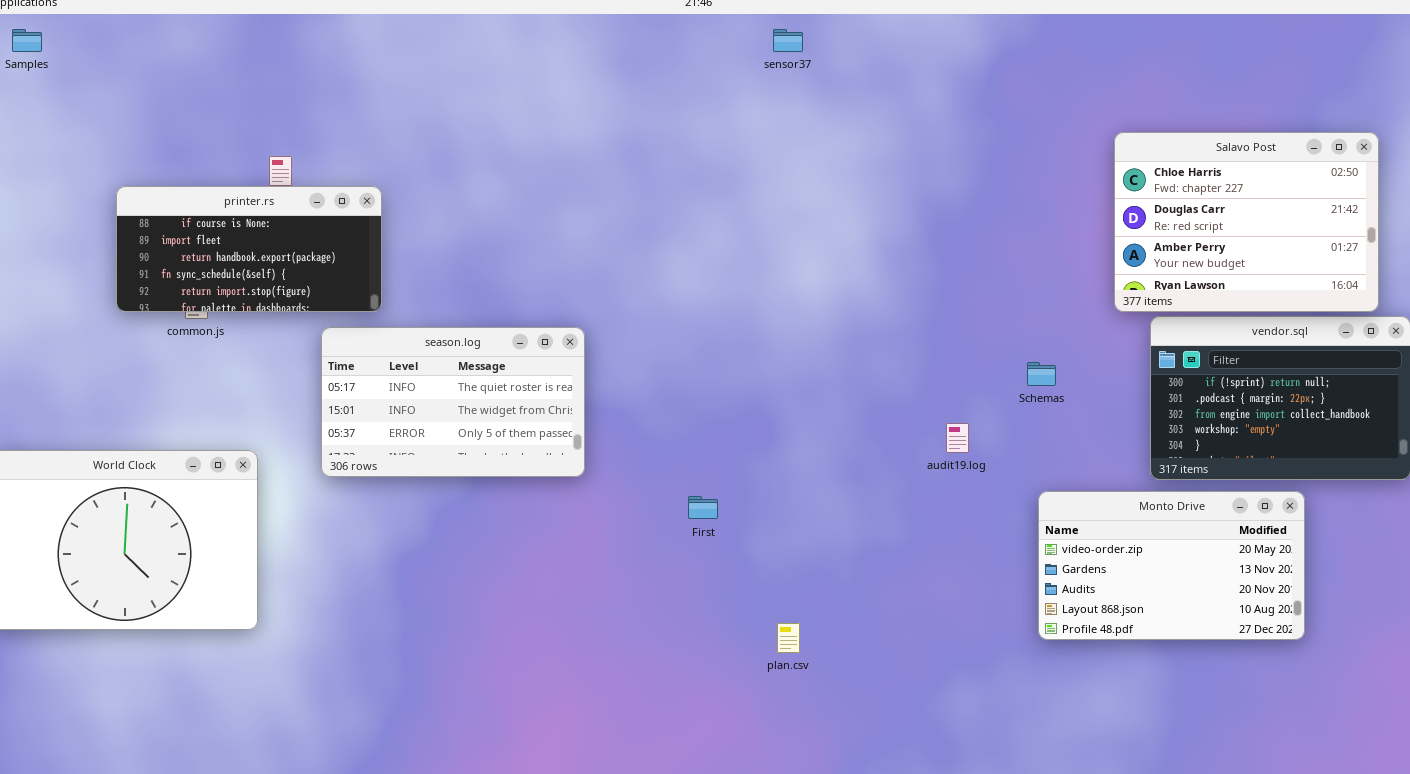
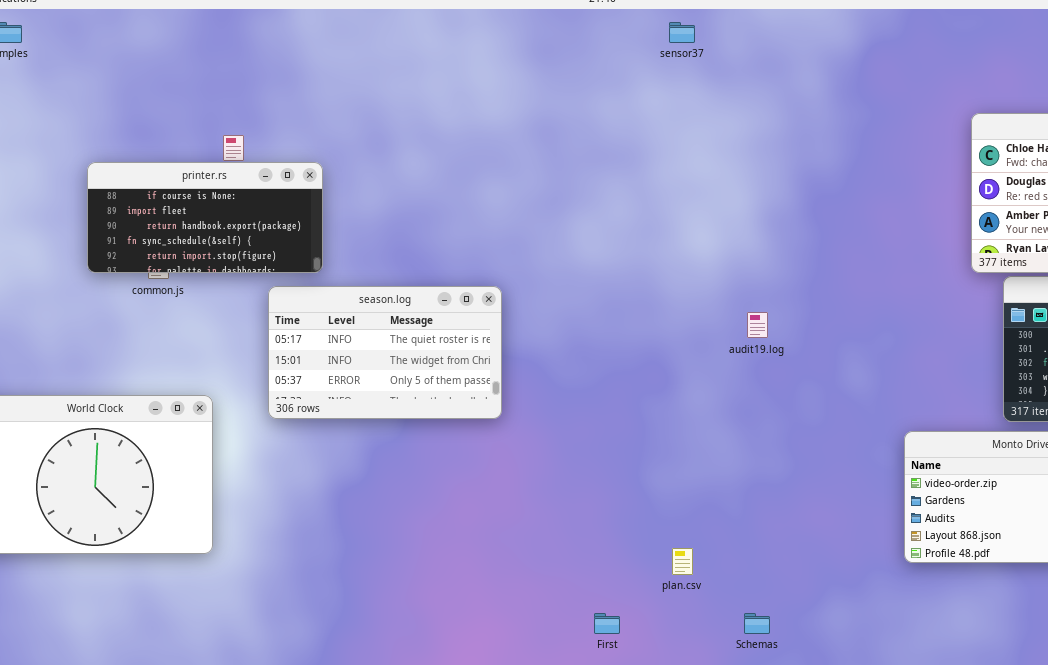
Schemas: [1027,362,1056,386] -> [744,613,770,634], moved
audit19.log: [946,423,969,453] -> [747,312,768,338], moved
First: [688,496,718,519] -> [594,613,620,634], moved

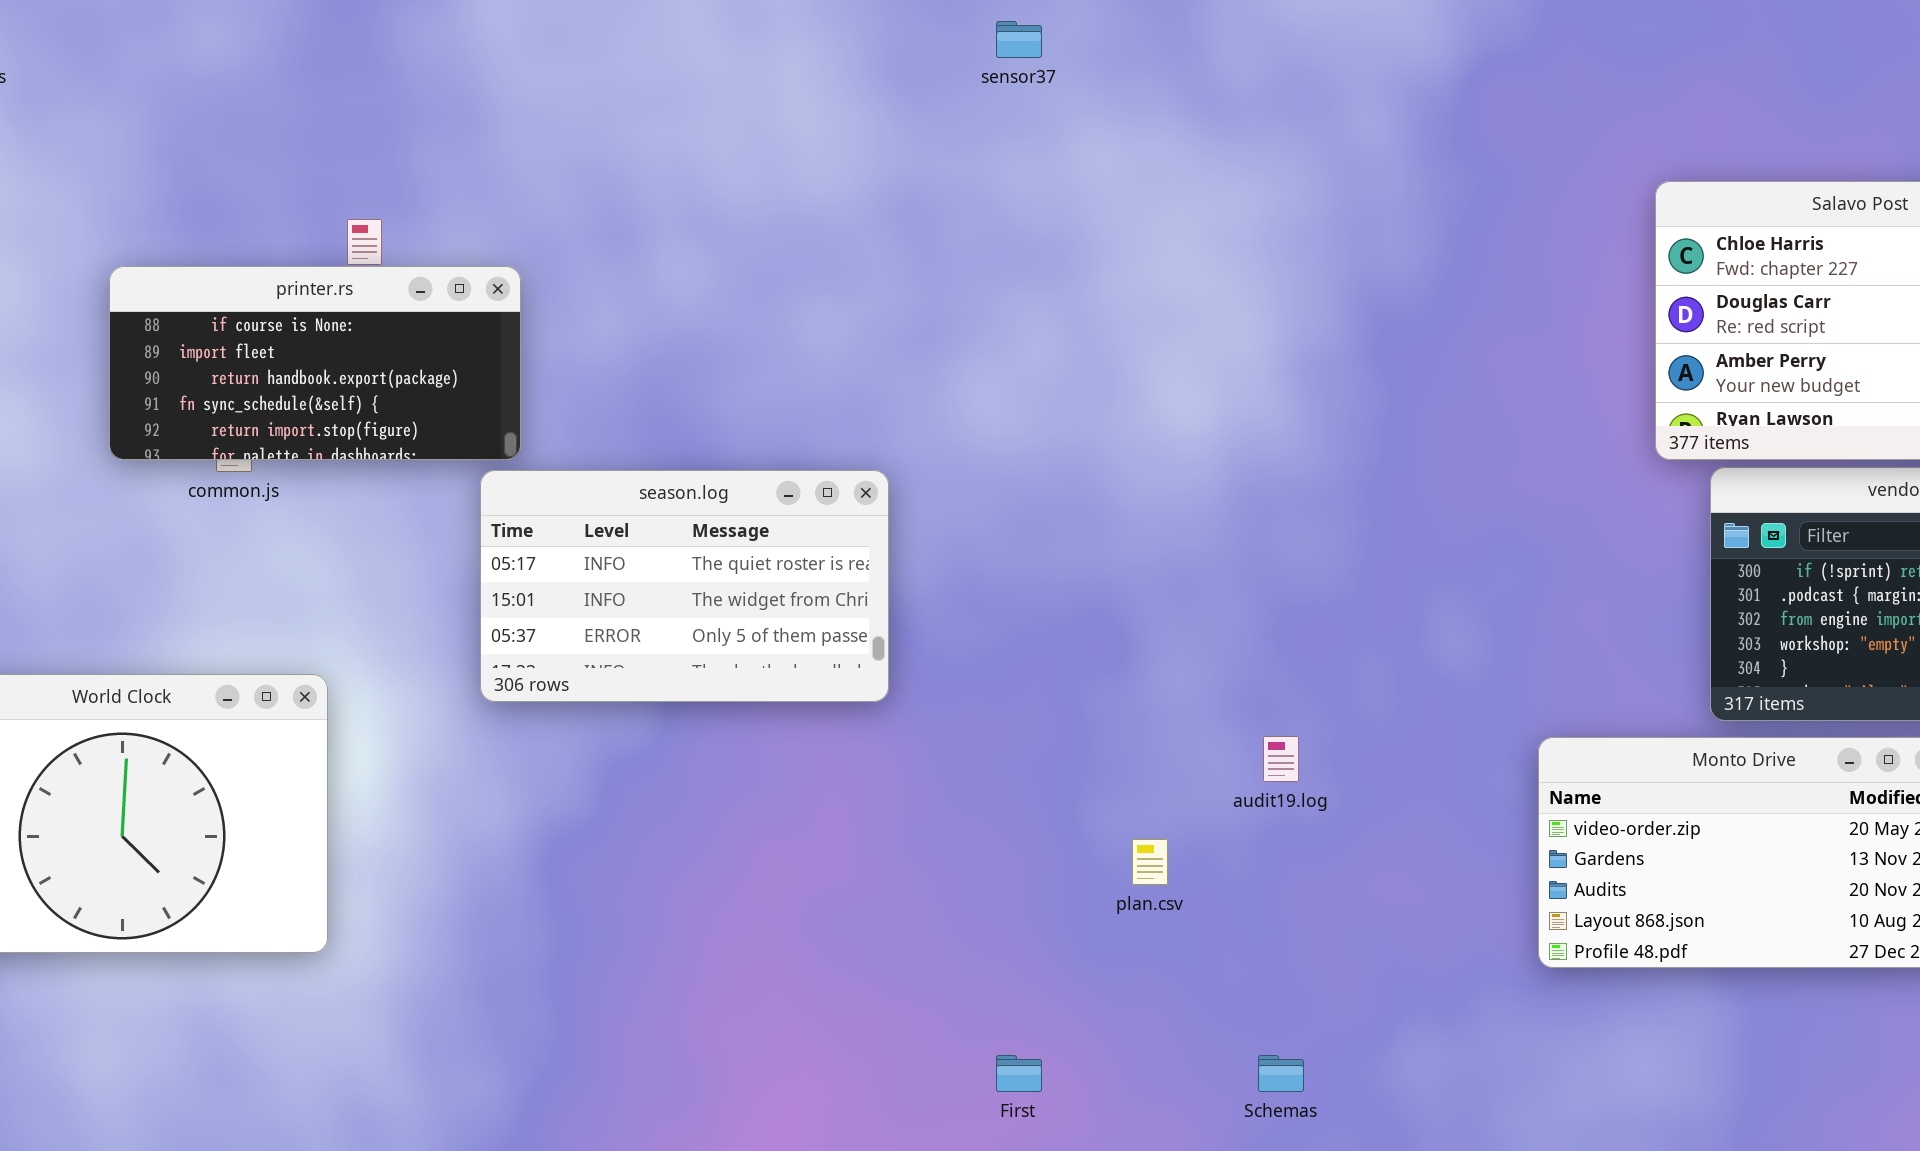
sensor37: [669,22,695,43] -> [996,21,1042,58], moved
season.log: [268,286,502,419] -> [480,470,889,702], moved
audit19.log: [747,312,768,338] -> [1263,736,1299,782], moved
plan.csv: [672,548,693,575] -> [1132,839,1168,885], moved

